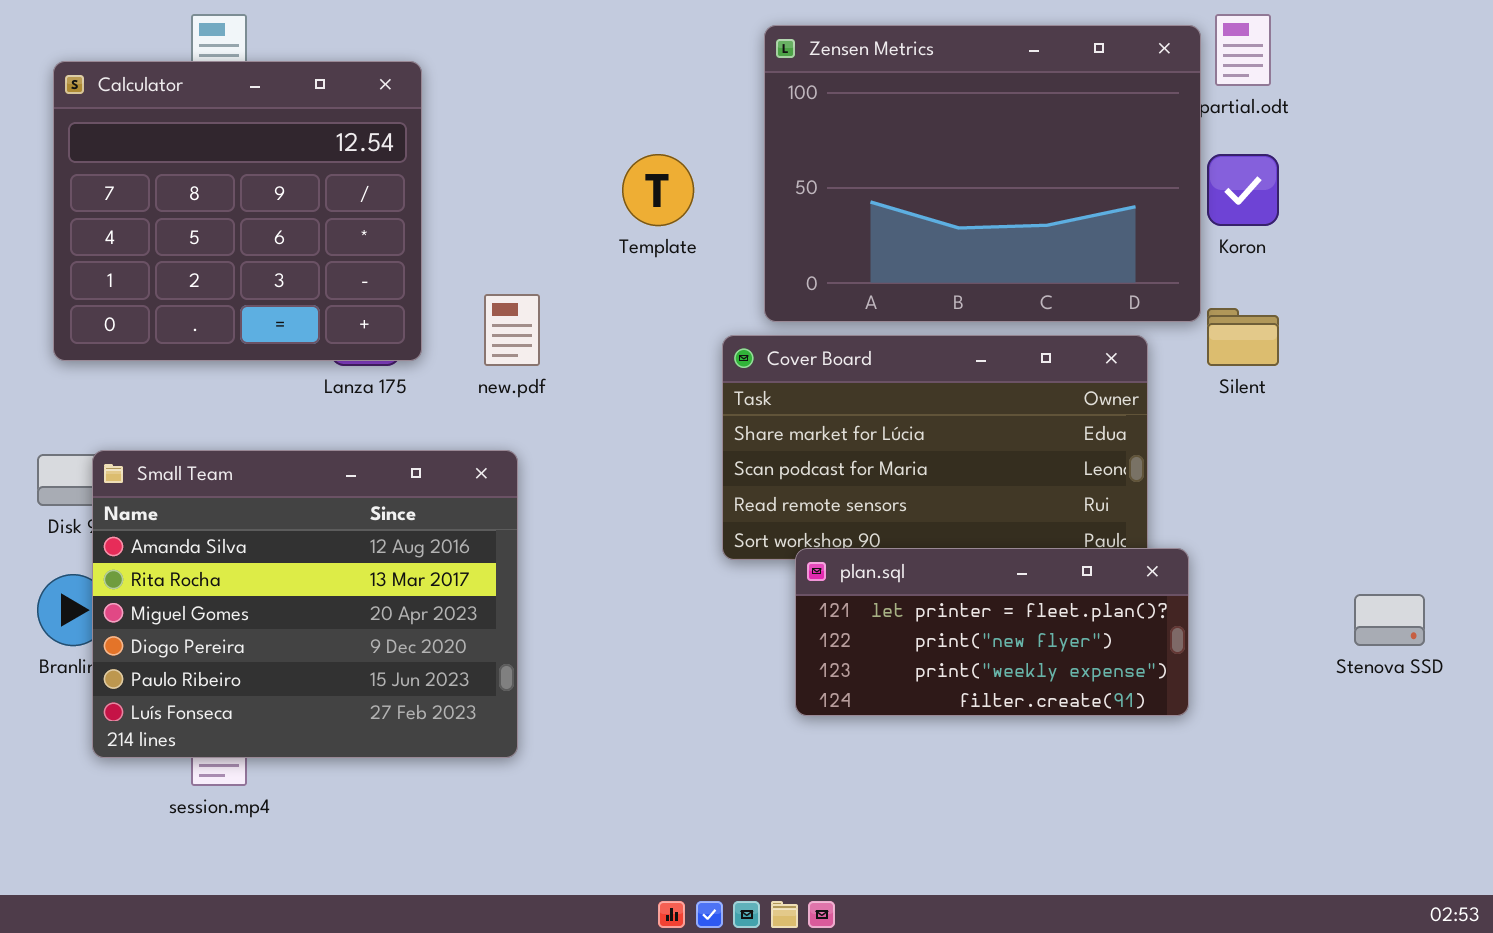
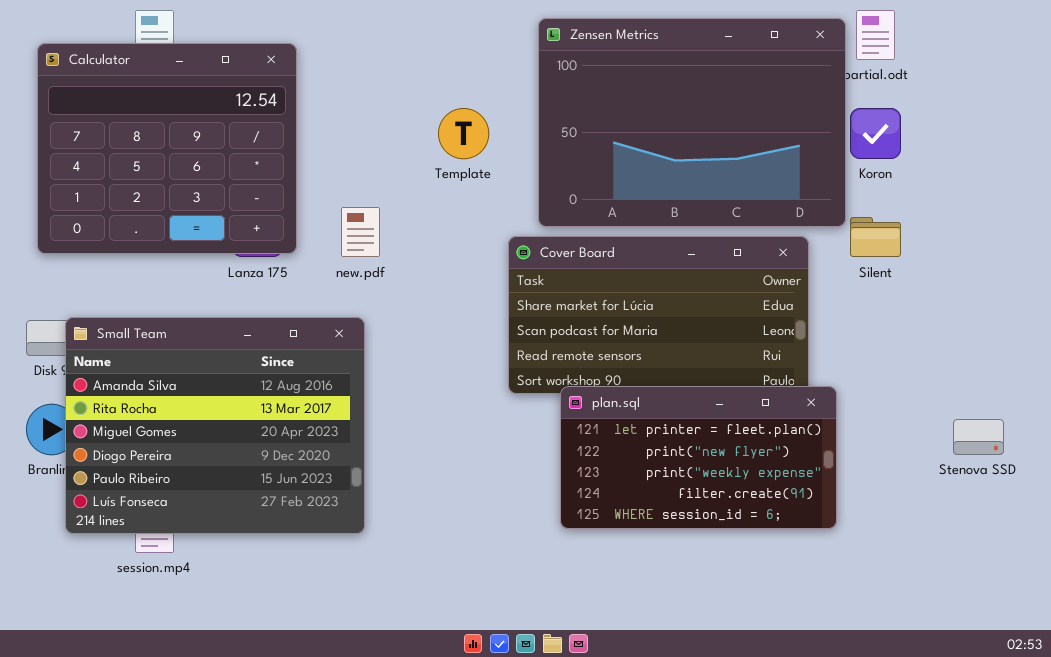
plan.sql: [795,548,1189,716] -> [560,386,837,529], resized

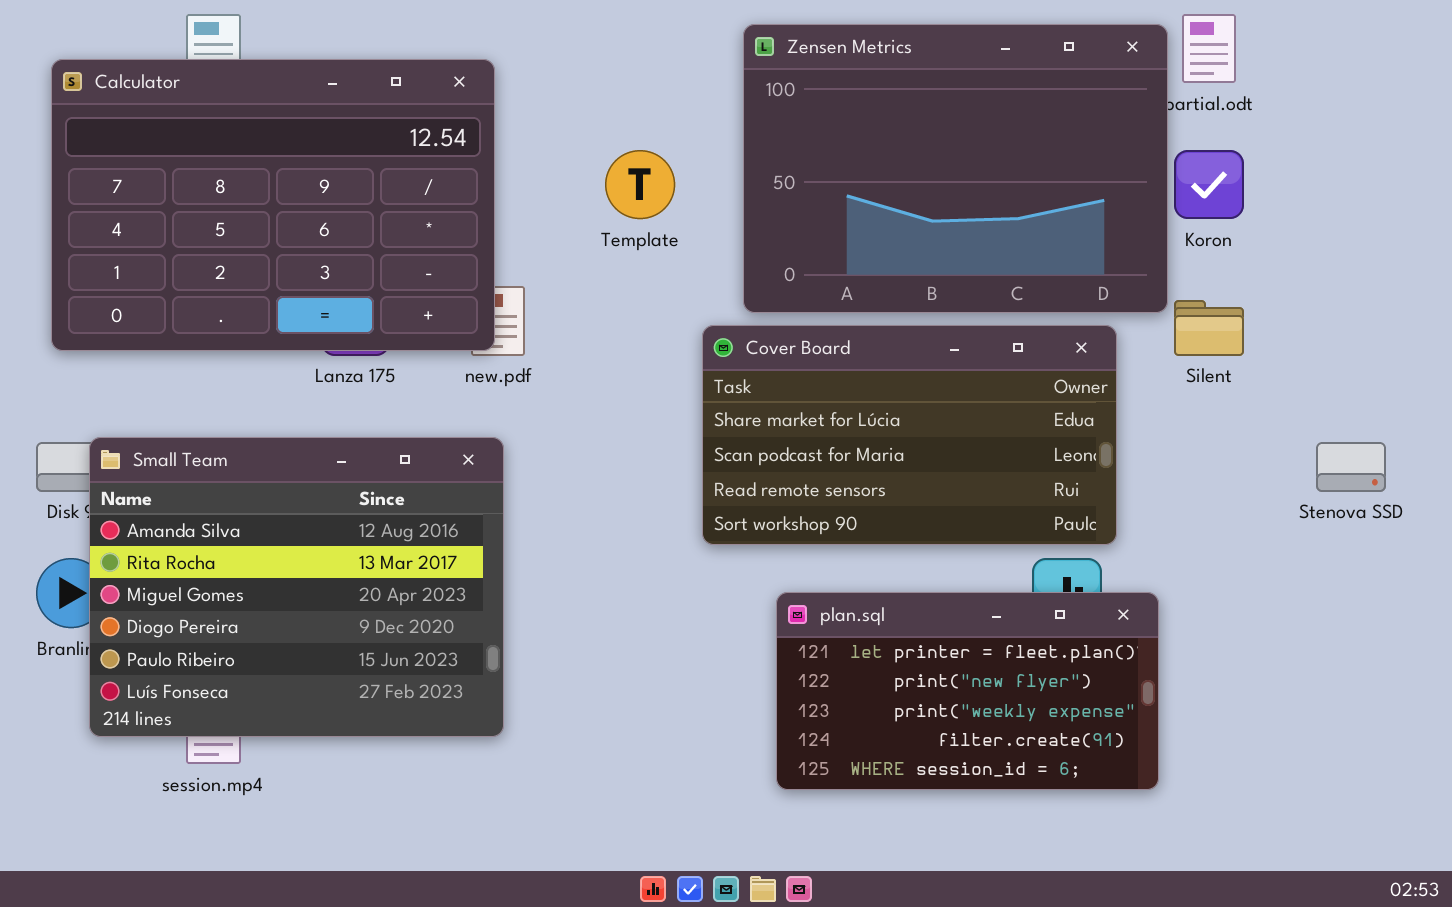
Calculator: [37,43,297,254] -> [51,59,495,351], resized
plan.sql: [560,386,837,529] -> [776,592,1159,790], moved
Stenova SSD: [953,419,1004,455] -> [1316,442,1386,492], moved

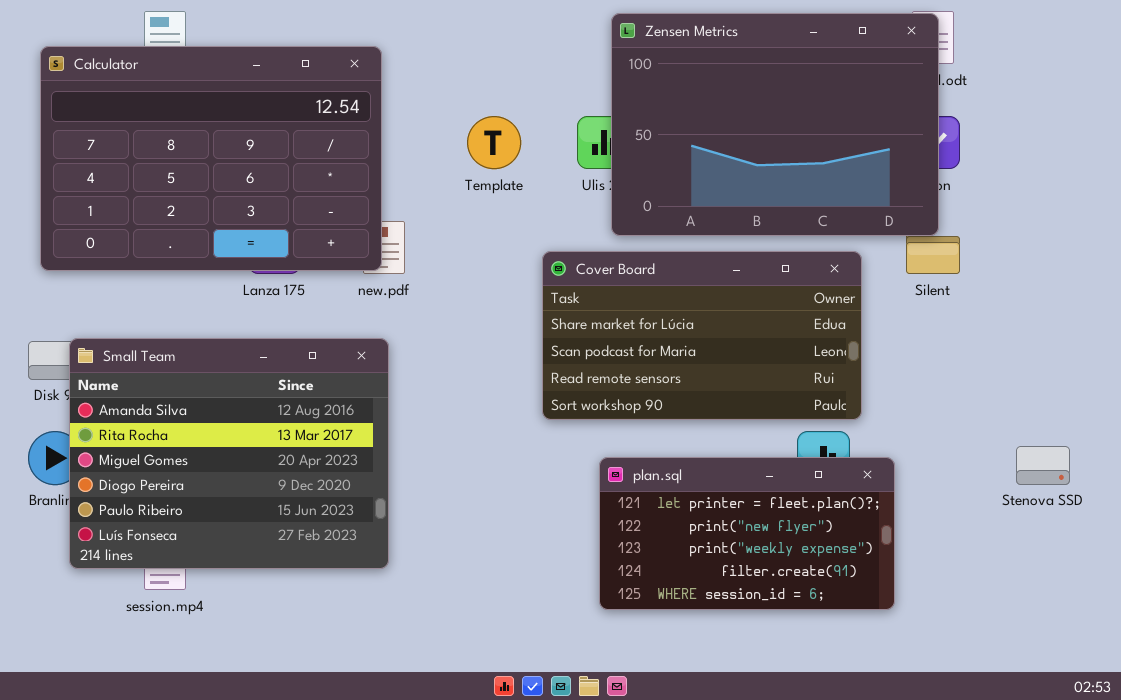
Zensen Metrics: [743,24,1168,313] -> [611,13,939,236], moved
Stenova SSD: [1316,442,1386,492] -> [1016,446,1070,485], moved

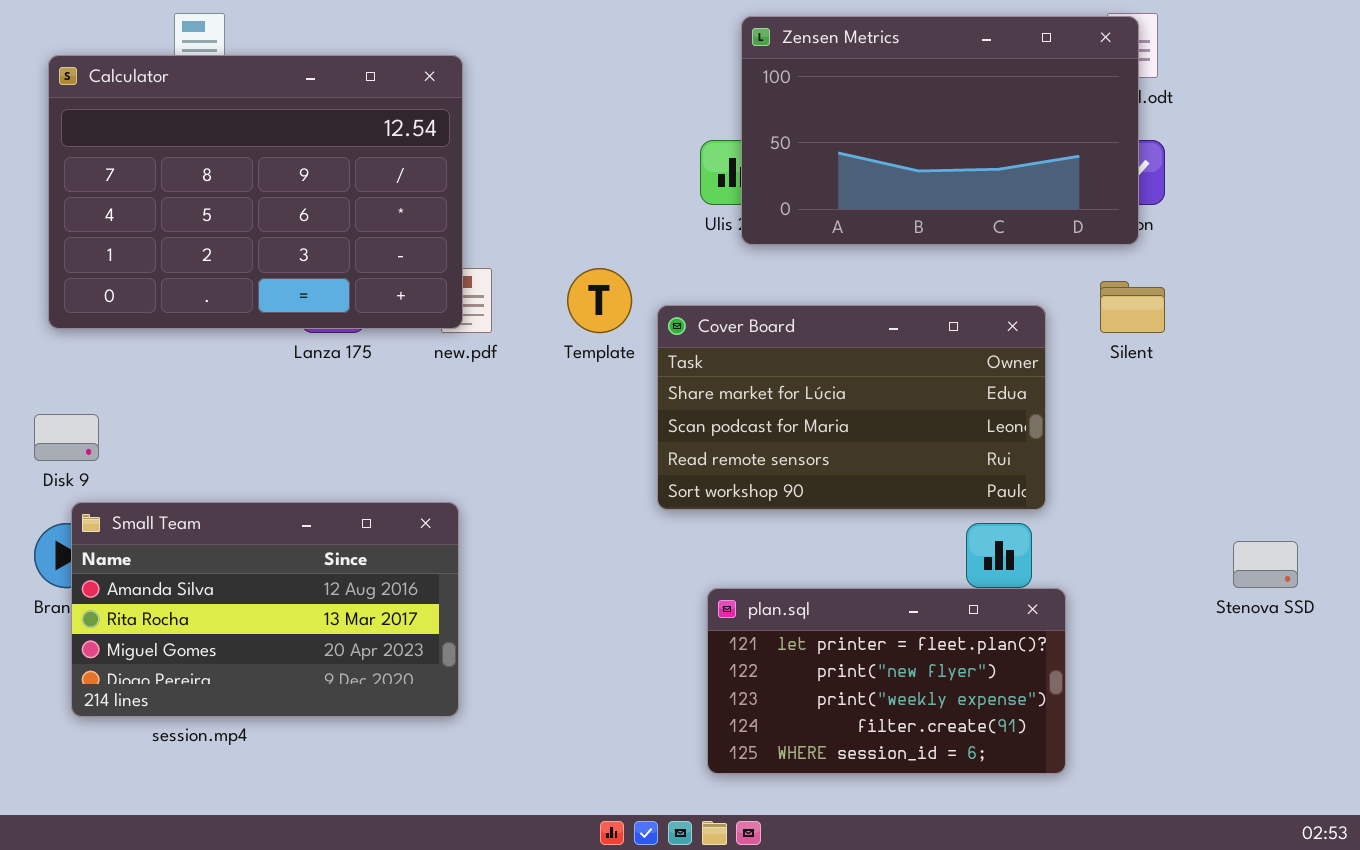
Zensen Metrics: [611,13,939,236] -> [741,16,1139,245], resized
Template: [467,116,521,169] -> [567,268,632,333], moved
Small Team: [69,338,389,569] -> [71,502,459,717], moved, resized
plan.sql: [599,457,895,610] -> [707,588,1066,774], moved

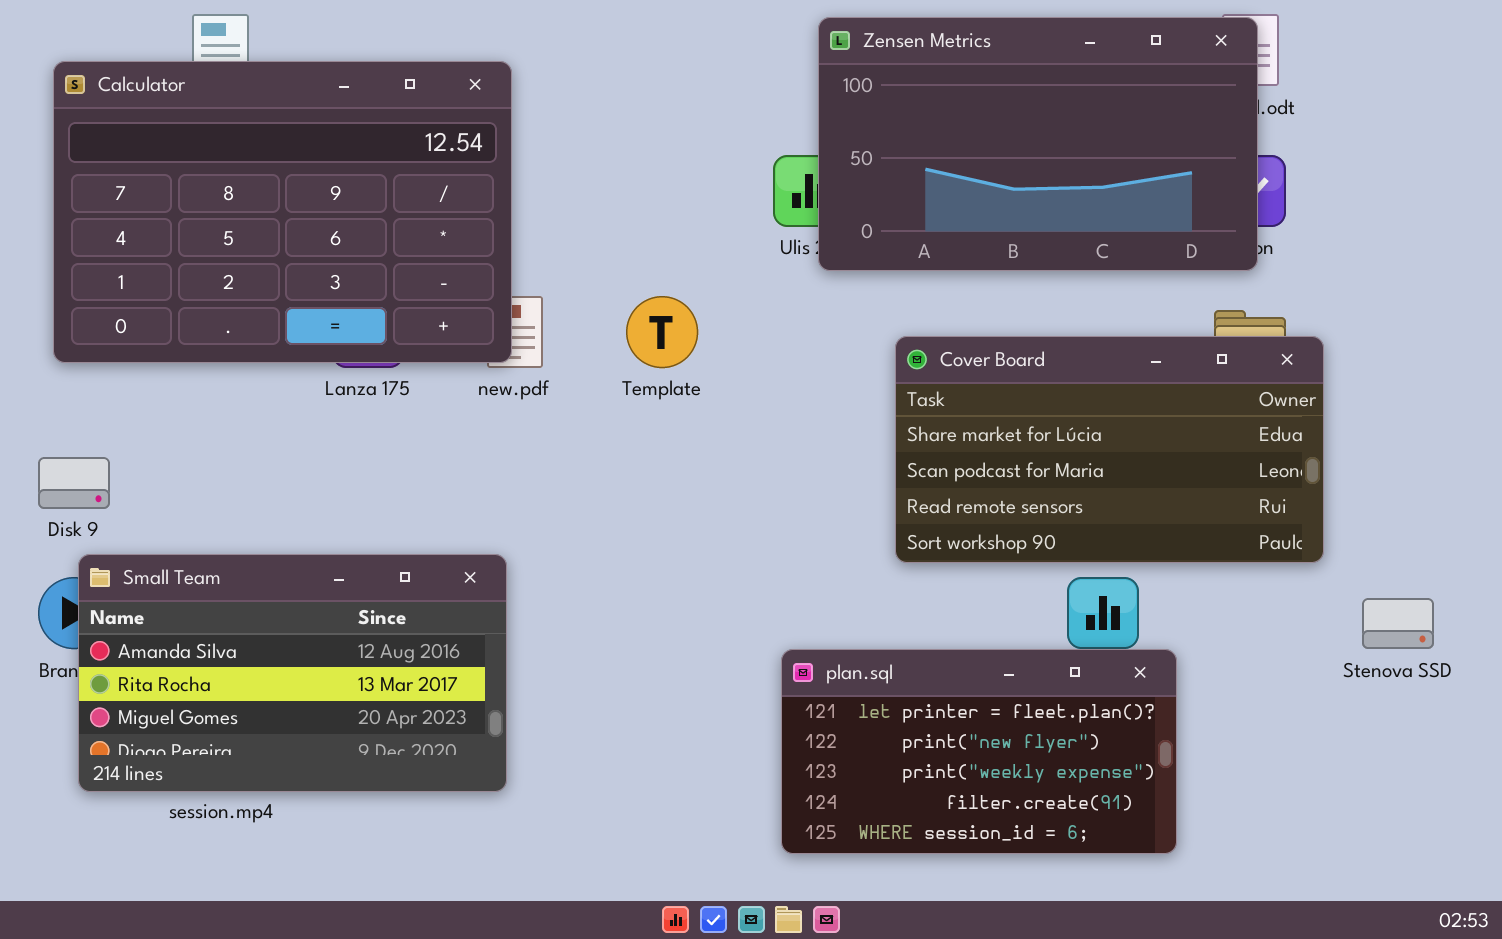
Cover Board: [657,305,1046,510] -> [895,336,1324,563], moved

